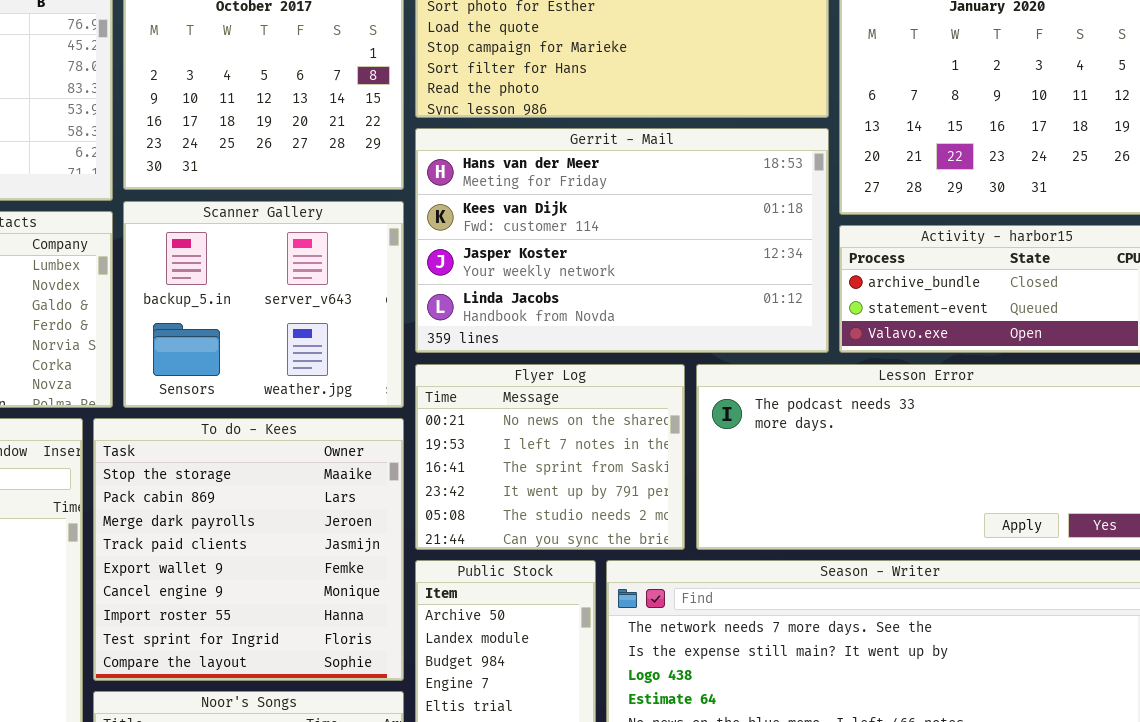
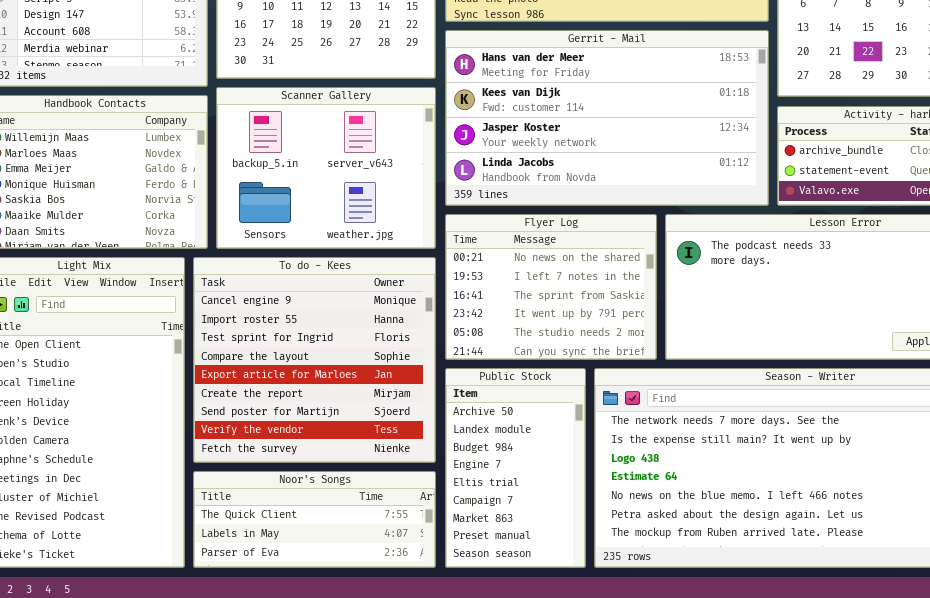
To do - Kees: [93,418,404,681] -> [193,257,436,463], scrolled down 5 rows

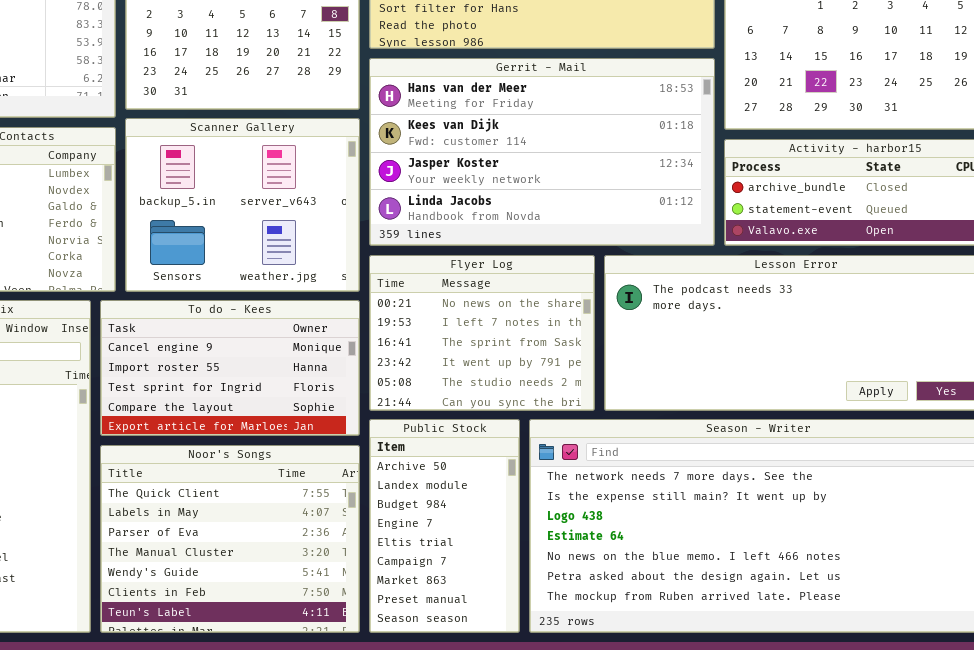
To do - Kees: [193,257,436,463] -> [100,300,360,436], resized
Noor's Songs: [193,471,436,568] -> [100,445,360,633], resized

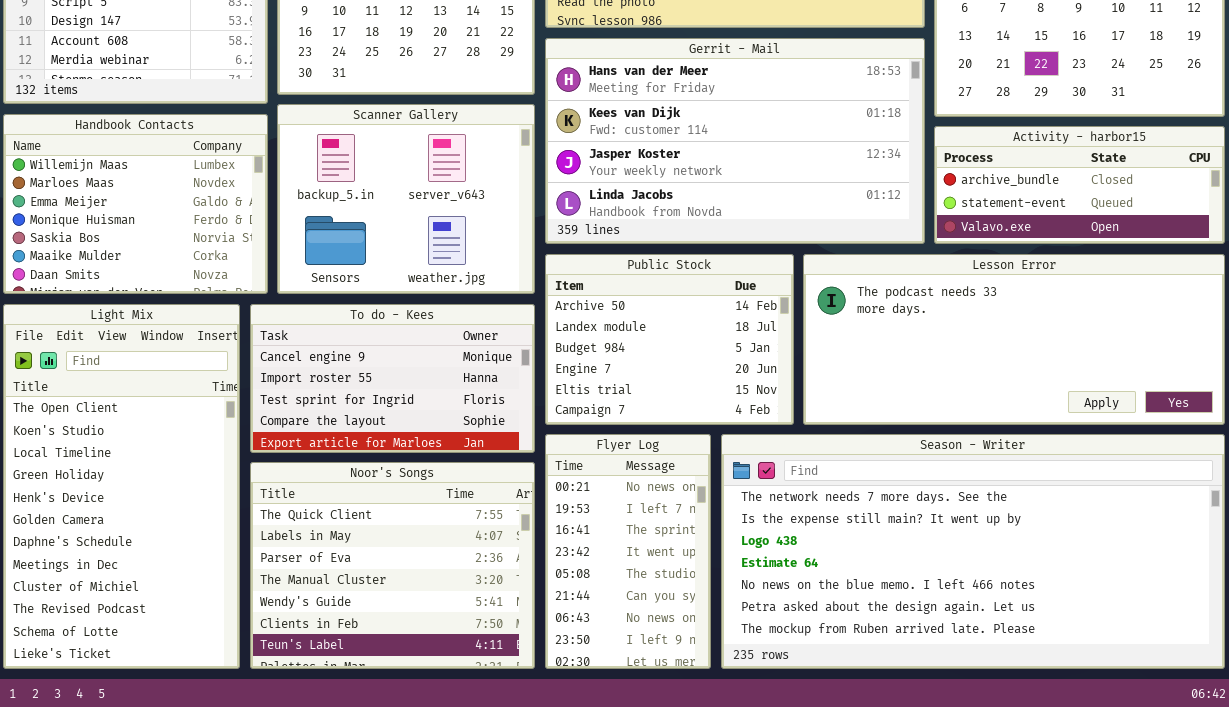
Flyer Log: [369,255,595,411] -> [545,434,711,669], moved, resized
Public Stock: [369,419,520,633] -> [545,254,794,425], moved, resized

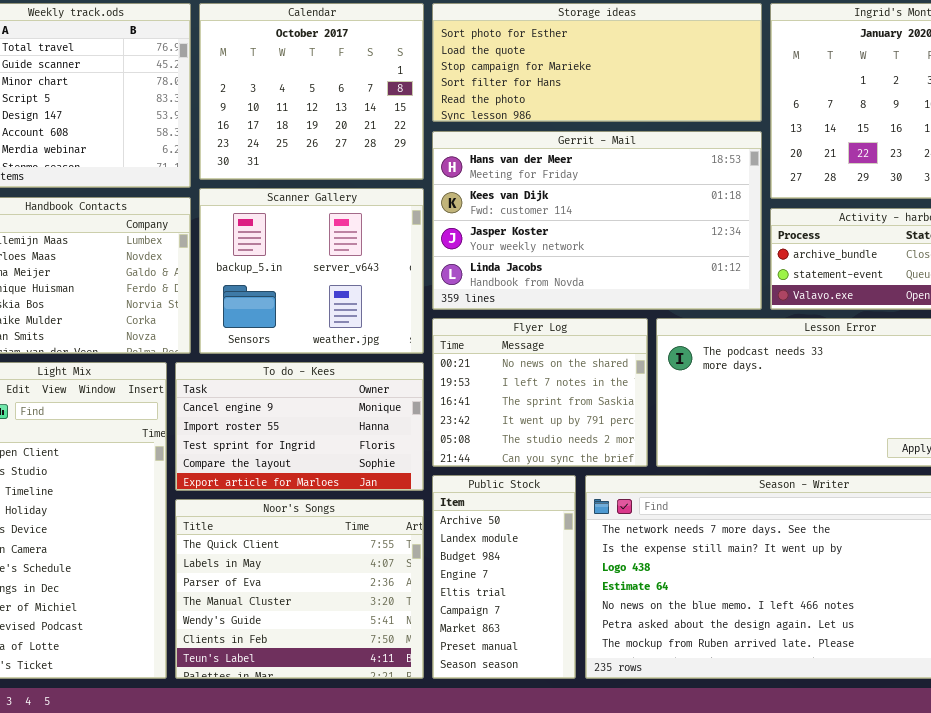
Public Stock: [545,254,794,425] -> [432,475,576,679], moved, resized
Flyer Log: [545,434,711,669] -> [432,318,648,467], moved, resized

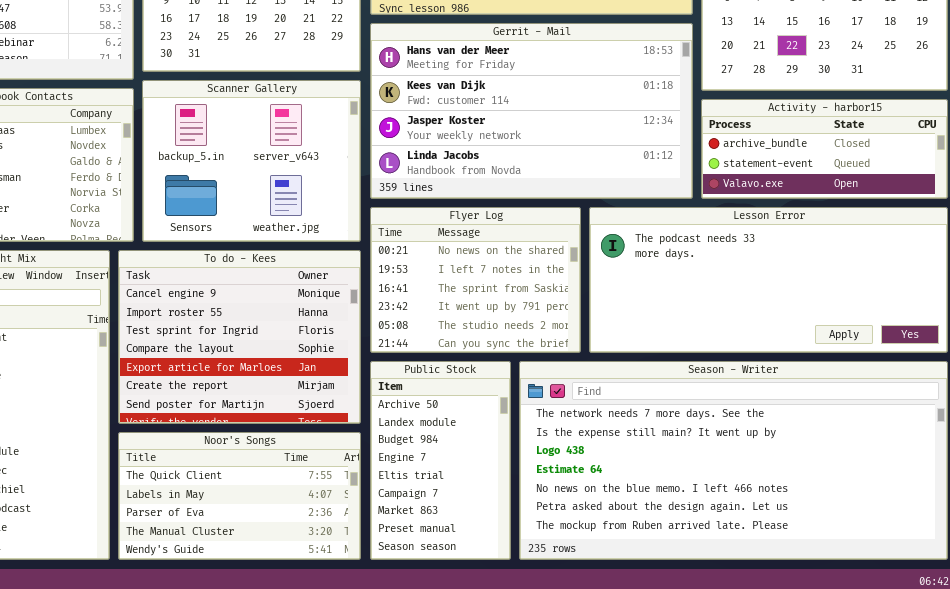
To do - Kees: [175,362,424,491] -> [118,250,361,424], resized
Noor's Songs: [175,499,424,679] -> [118,432,361,560], resized

